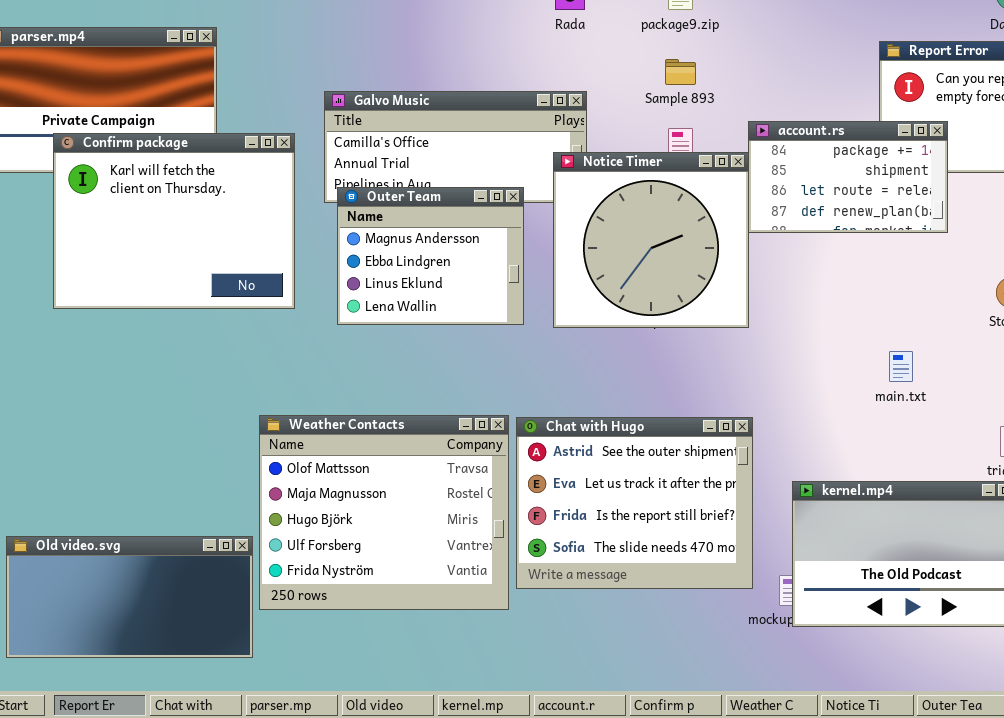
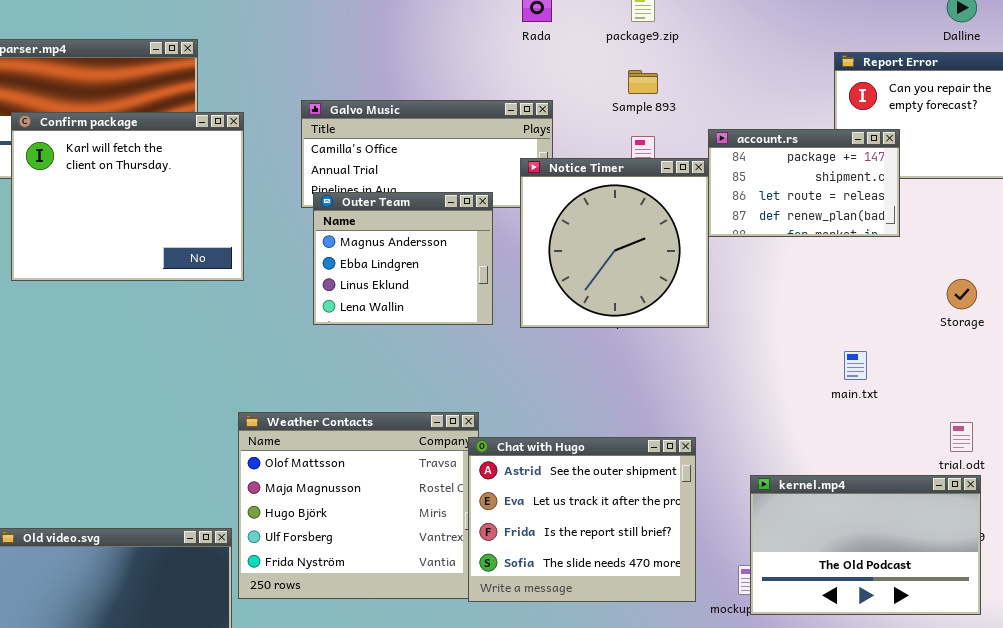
Confirm package: [53,133,295,309] -> [11,112,244,281], moved
Chat with Hugo: [516,417,753,589] -> [468,437,696,602], moved

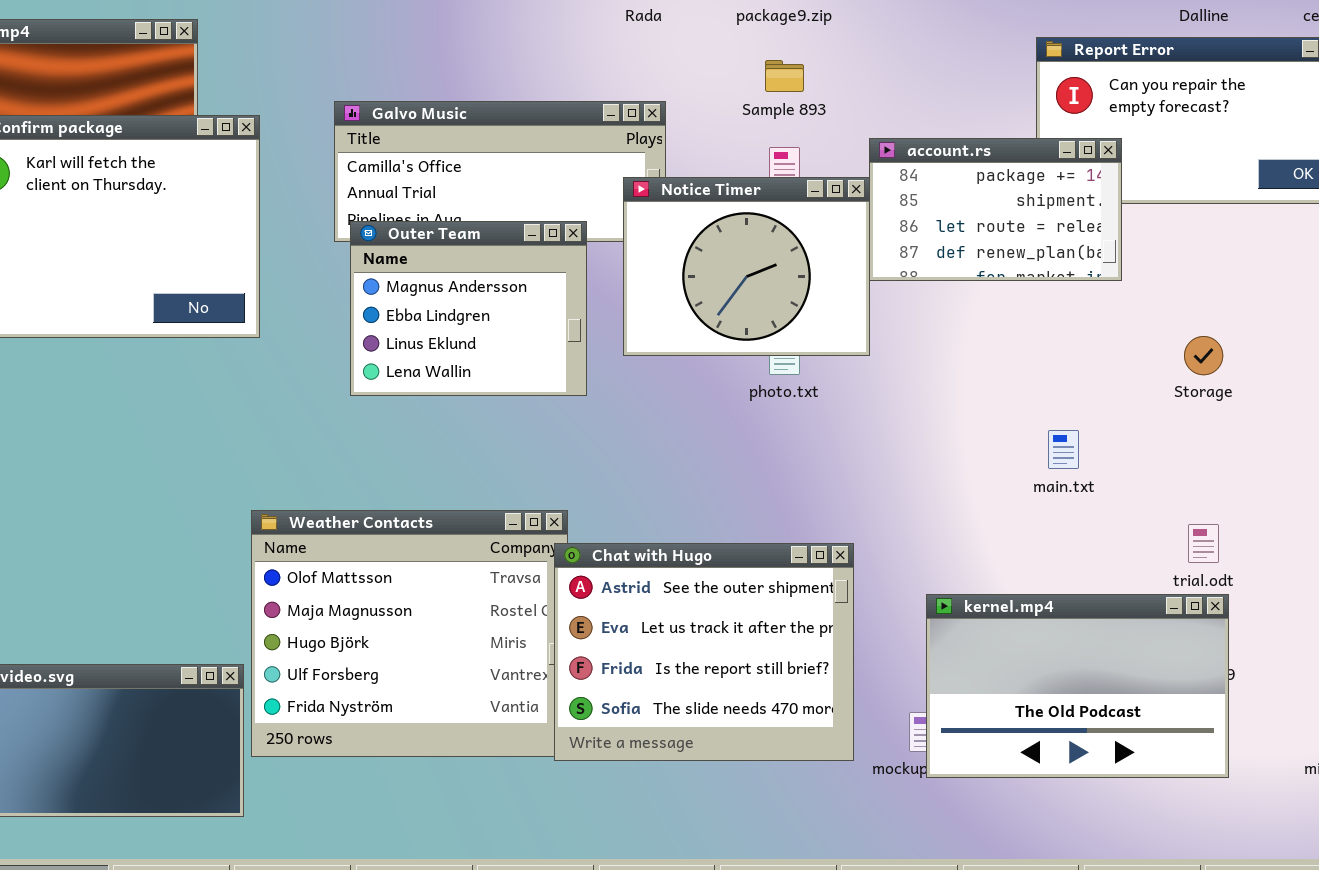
Notice Timer: [520,158,709,328] -> [623,177,870,356], resized

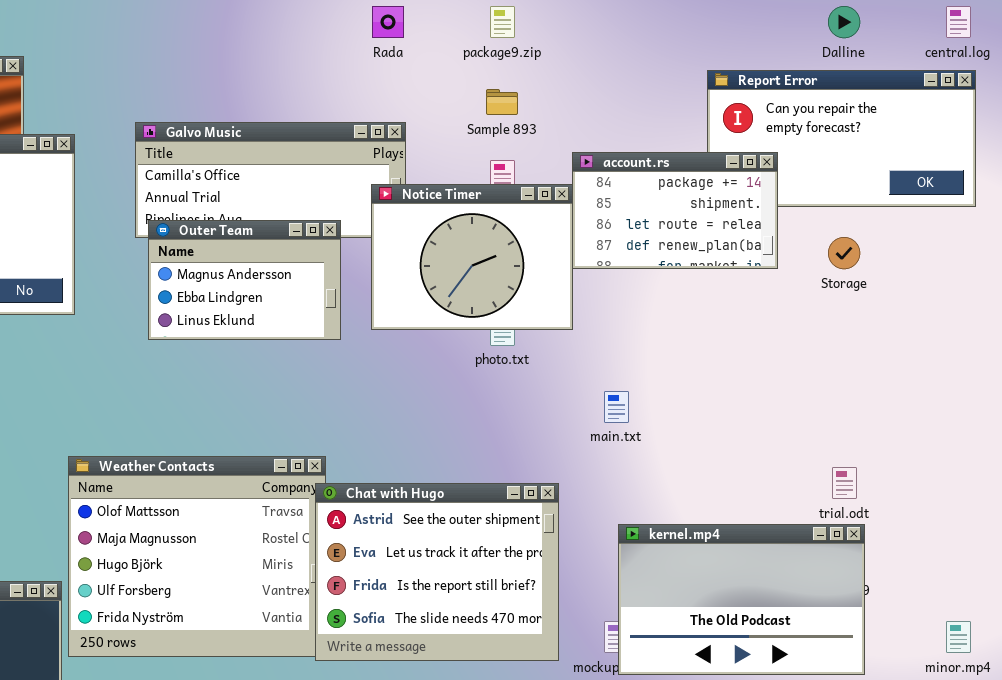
Outer Team: [350,221,587,396] -> [148,220,341,340], resized
Storage: [1184,336,1223,375] -> [828,237,860,269], moved
main.txt: [1048,430,1079,469] -> [604,391,629,423], moved

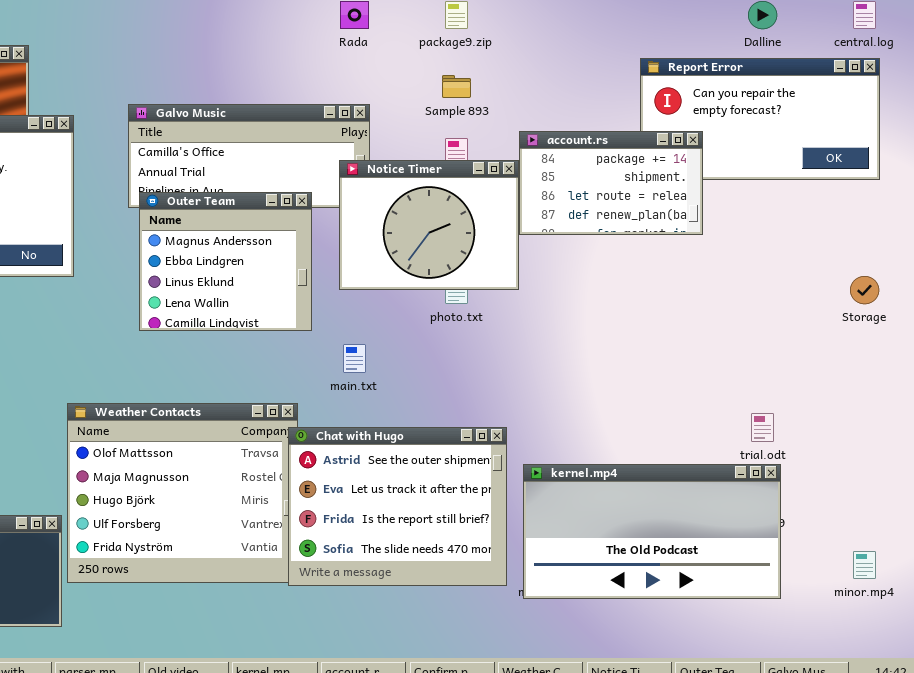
Outer Team: [148,220,341,340] -> [139,192,312,331], resized
Storage: [828,237,860,269] -> [850,276,879,304], moved
main.txt: [604,391,629,423] -> [343,344,366,373], moved
kernel.mp4: [618,524,865,675] -> [523,464,781,599], resized

